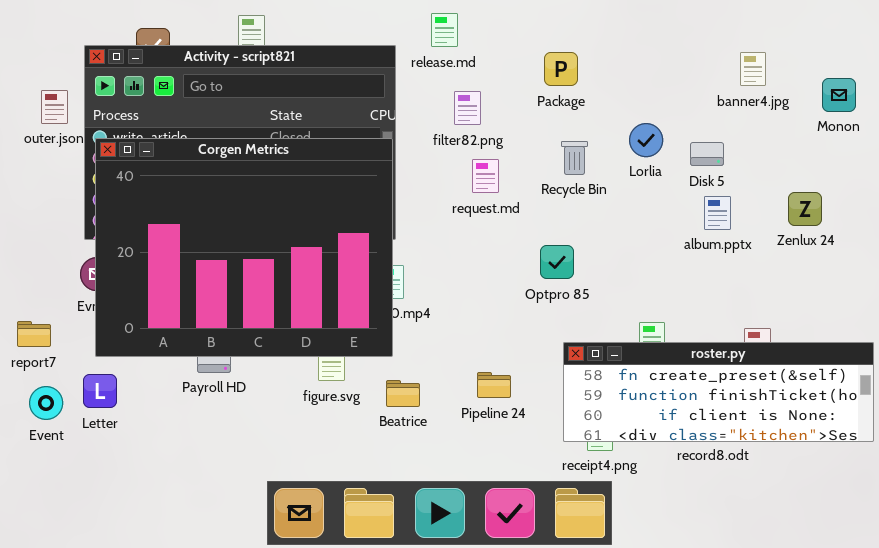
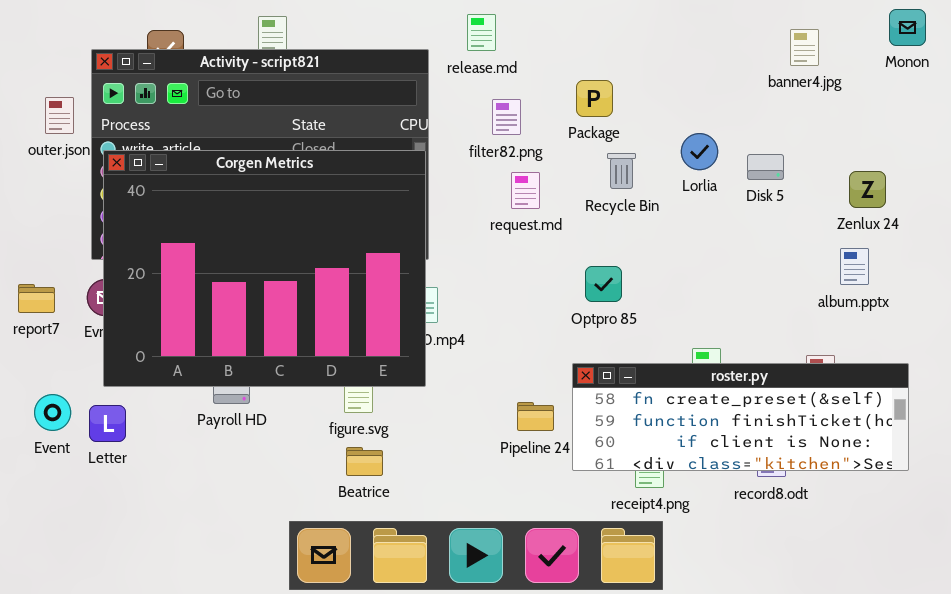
Package: [544,52,578,86] -> [576,80,613,117], moved
banner4.jpg: [740,52,766,86] -> [790,29,819,66], moved
Monon: [822,78,856,112] -> [889,9,926,46], moved
Zenlux 24: [788,192,822,226] -> [849,171,886,208], moved
album.pptx: [704,196,731,230] -> [840,248,869,285], moved
report7: [17,321,51,347] -> [18,284,55,313], moved
roster.py: [563,342,874,442] -> [572,363,909,471], moved
Beatrice: [386,380,420,407] -> [346,447,383,476], moved
Event: [29,386,63,420] -> [34,394,71,431], moved

